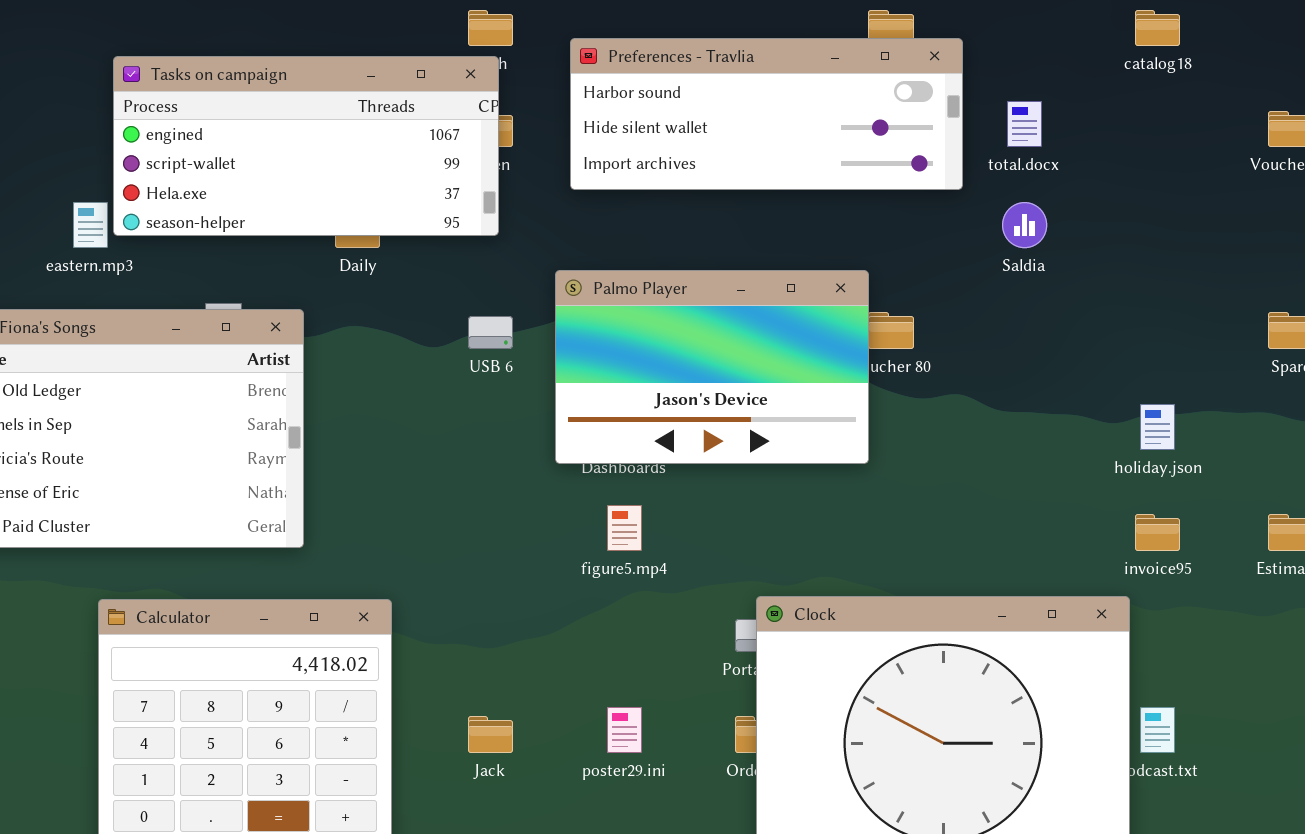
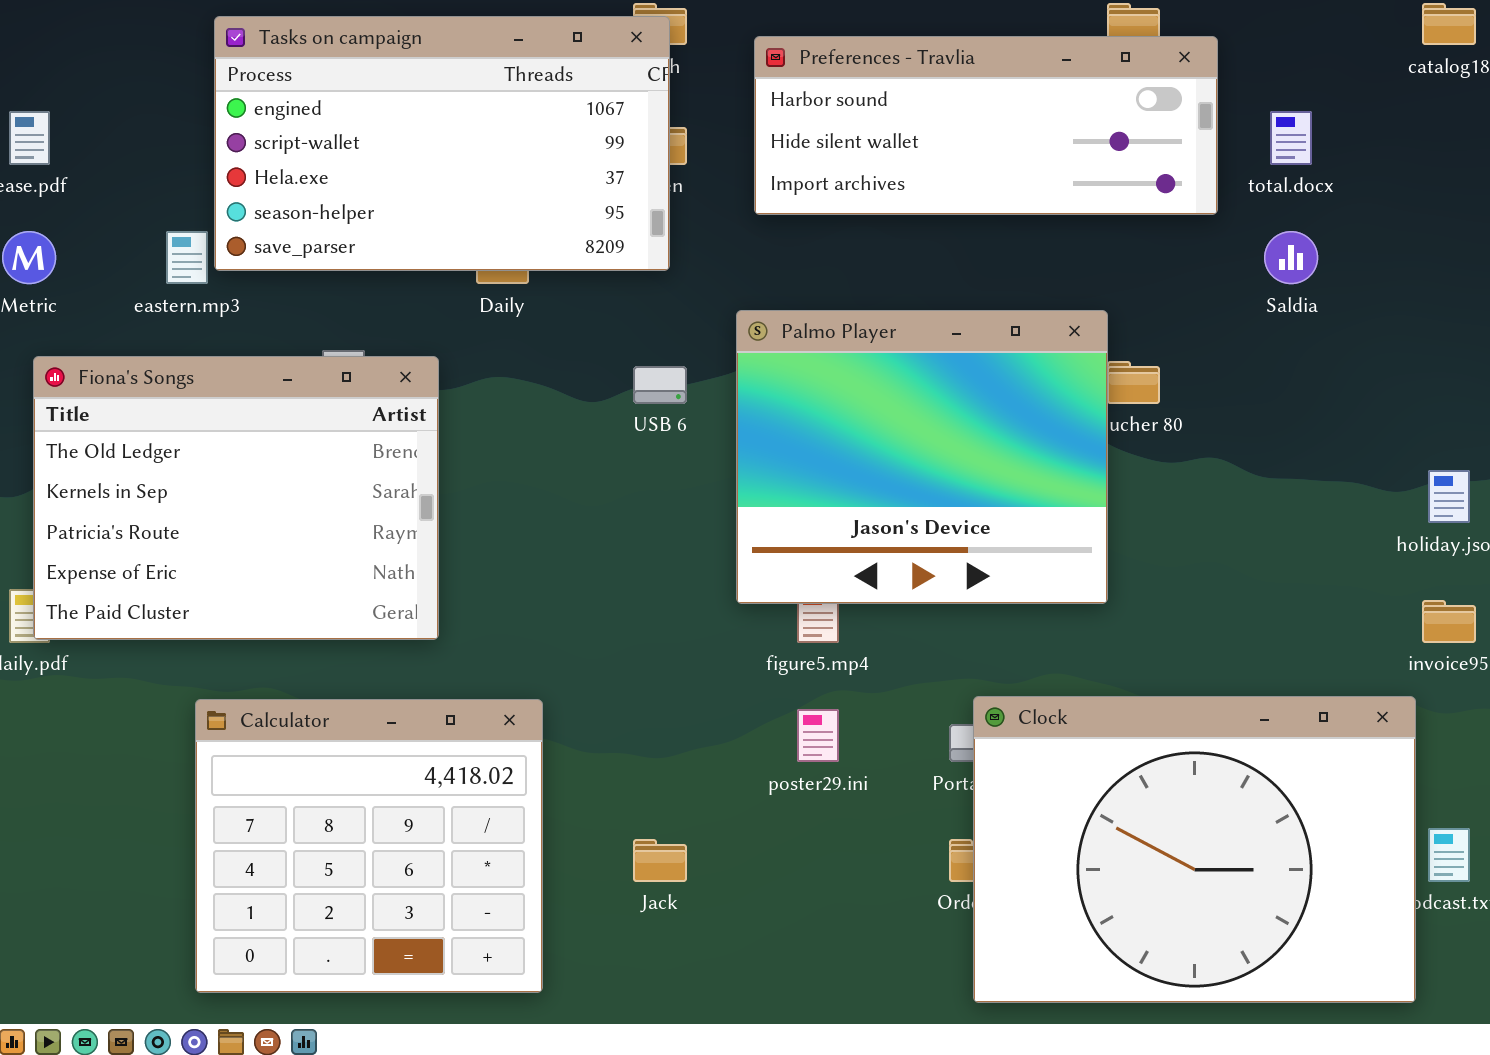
Tasks on campaign: [113,56,499,236] -> [214,16,670,271], resized
Palmo Player: [555,270,869,464] -> [736,310,1108,604], resized
poster29.ini: [607,707,642,753] -> [797,709,839,762], moved

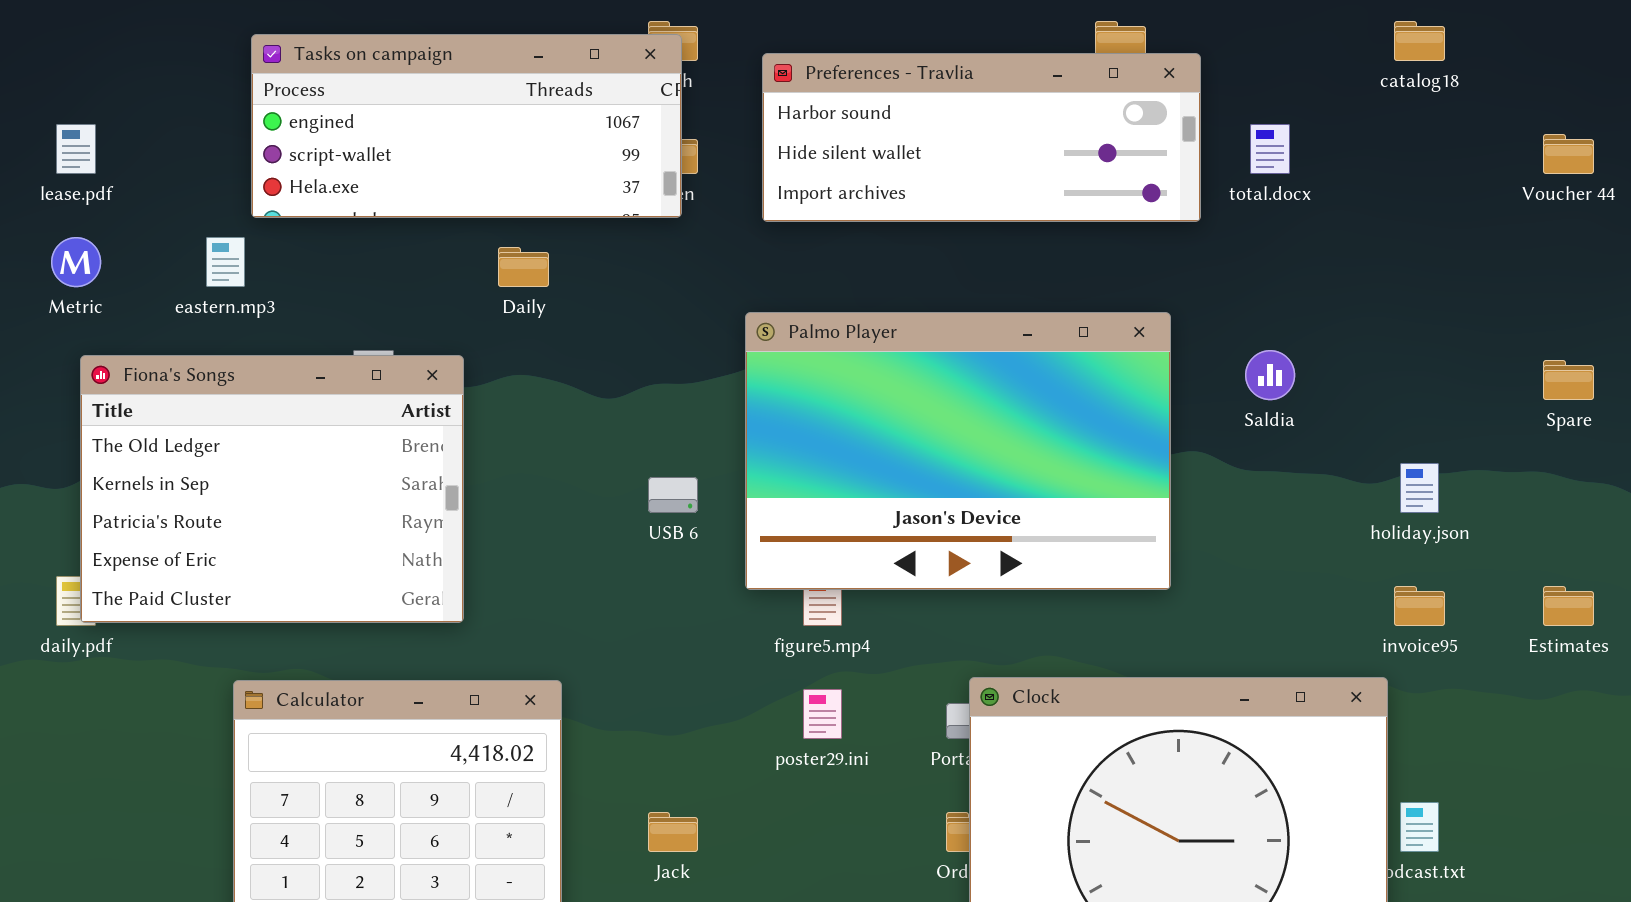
Tasks on campaign: [214,16,670,271] -> [251,34,682,218], resized
Saldia: [1264,231,1318,284] -> [1245,350,1295,400], moved
Palmo Player: [736,310,1108,604] -> [745,312,1171,590], resized
USB 6: [633,366,687,404] -> [648,477,698,513], moved

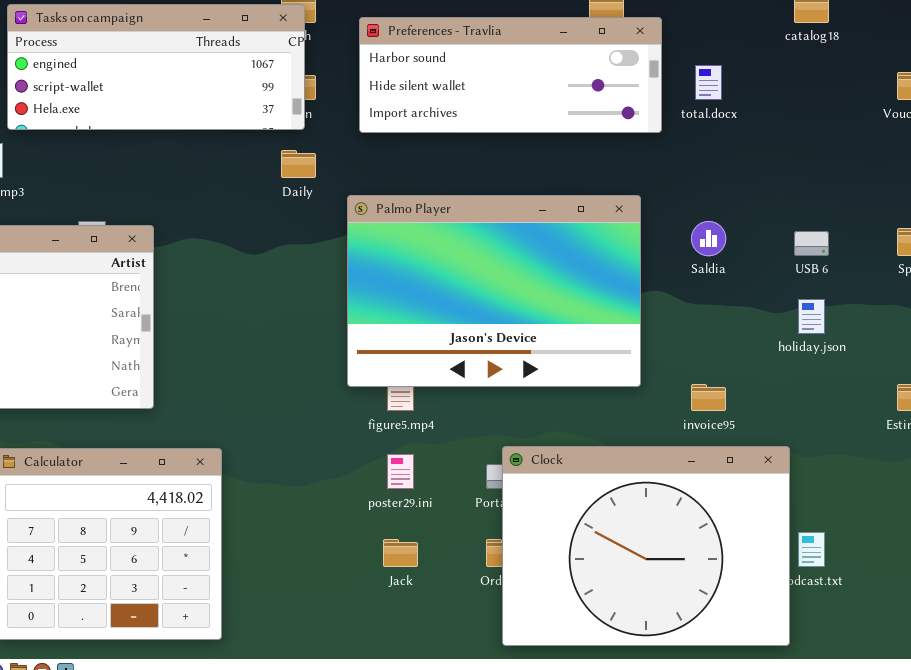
Daily: [498,247,549,287] -> [281,150,316,178], moved
USB 6: [648,477,698,513] -> [794,231,829,256], moved
invoice95: [1394,586,1445,626] -> [691,384,726,411], moved
Jack: [648,812,698,852] -> [383,539,418,567], moved

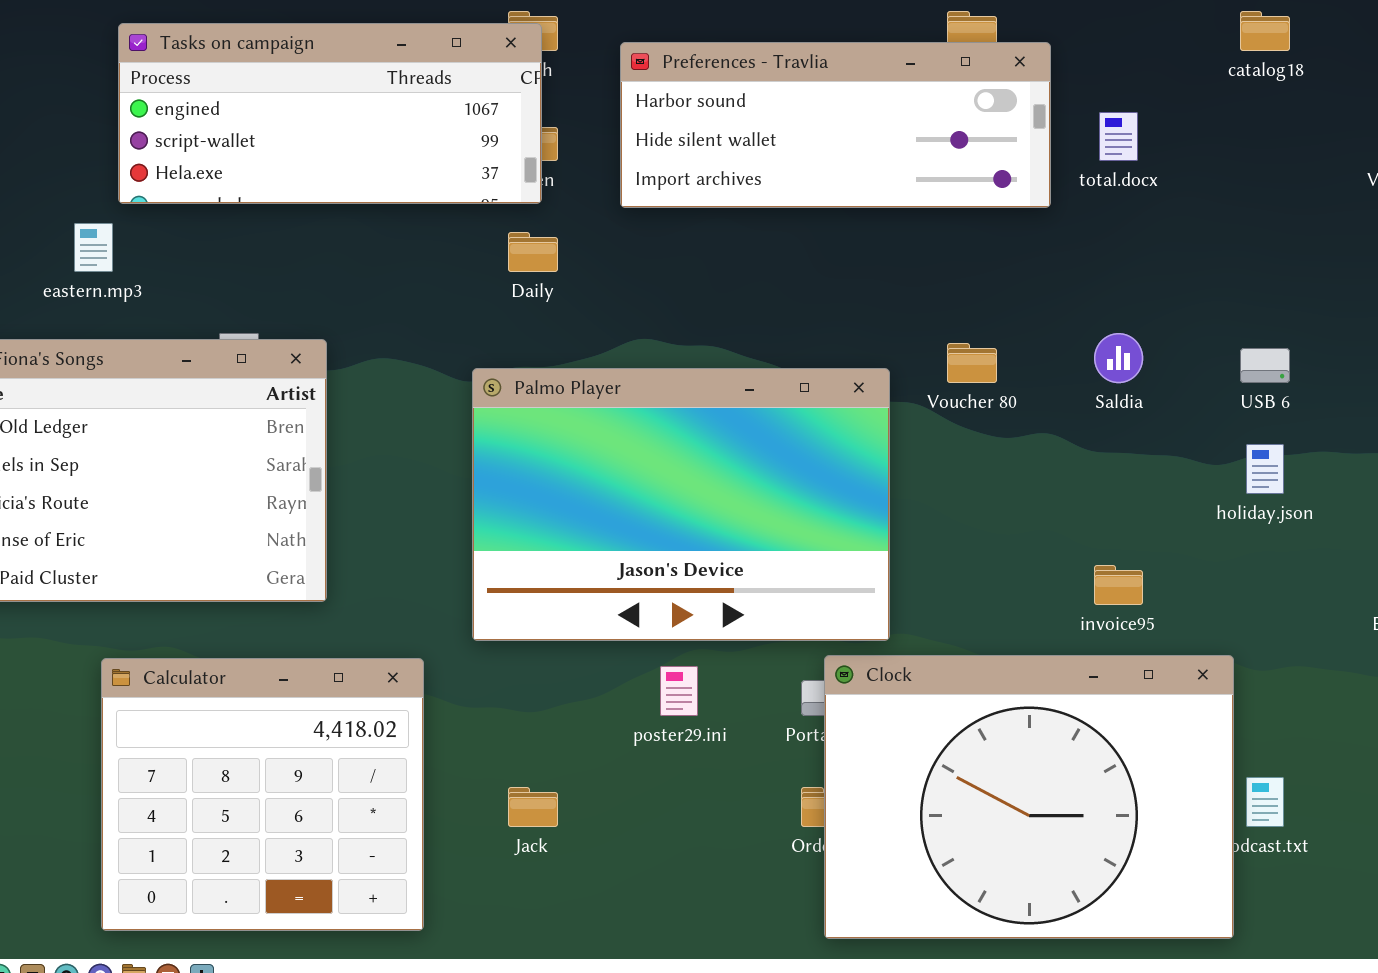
Palmo Player: [347,195,641,387] -> [472,368,890,641], moved
Jack: [383,539,418,567] -> [508,787,558,827], moved

